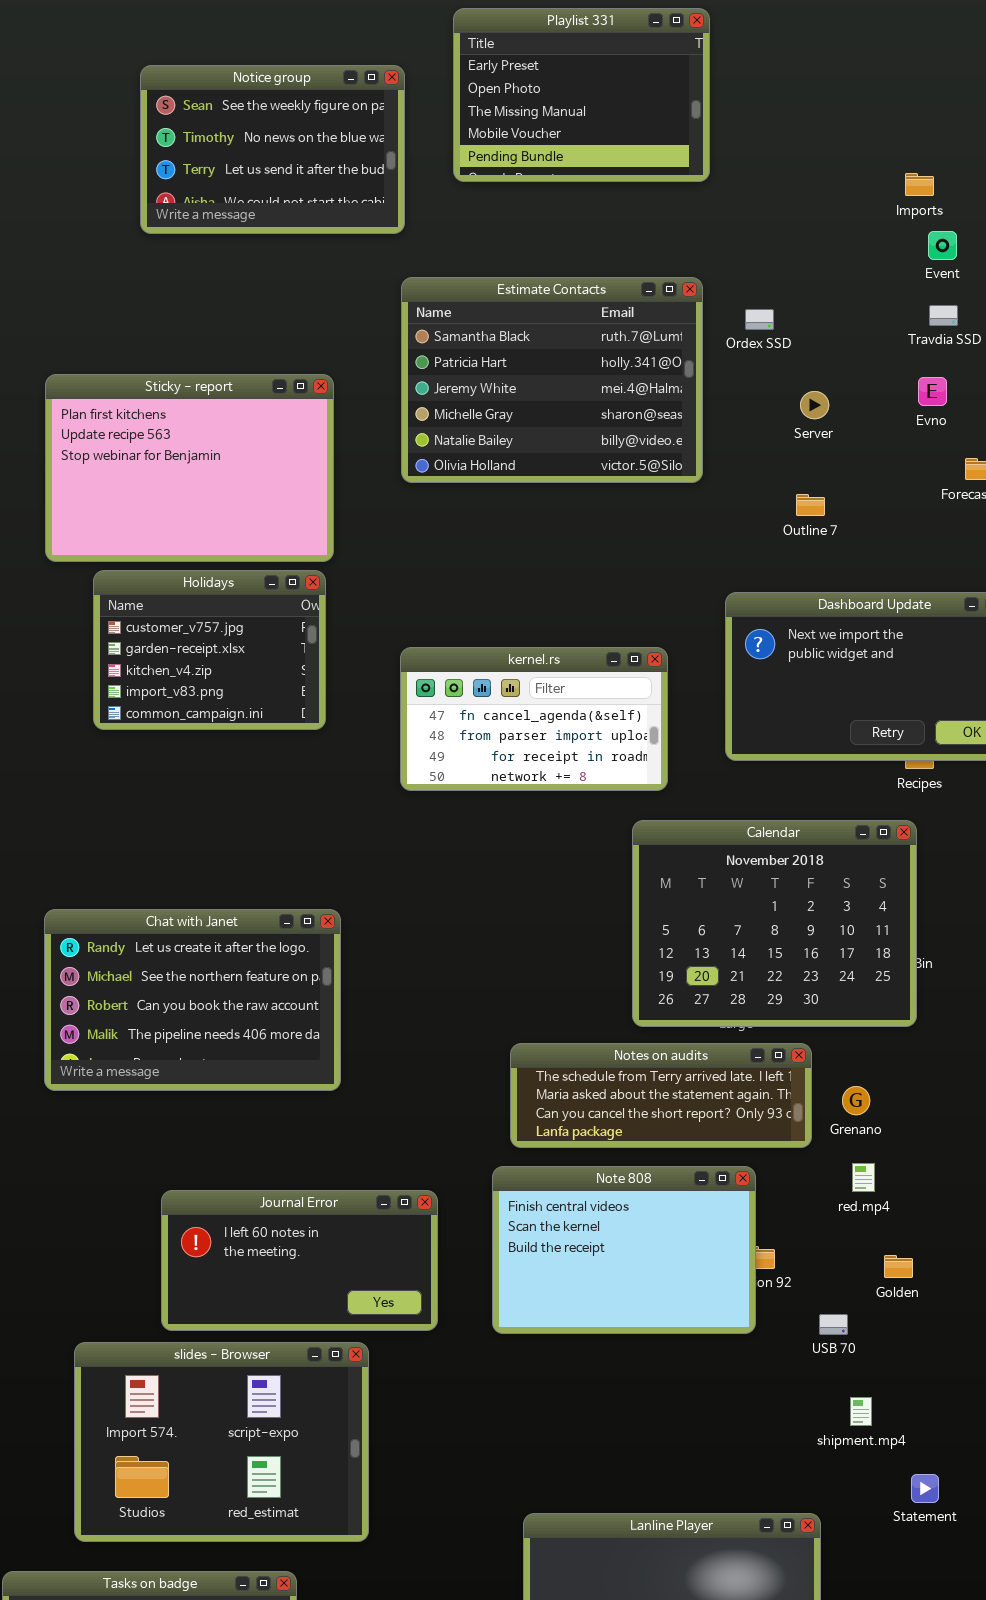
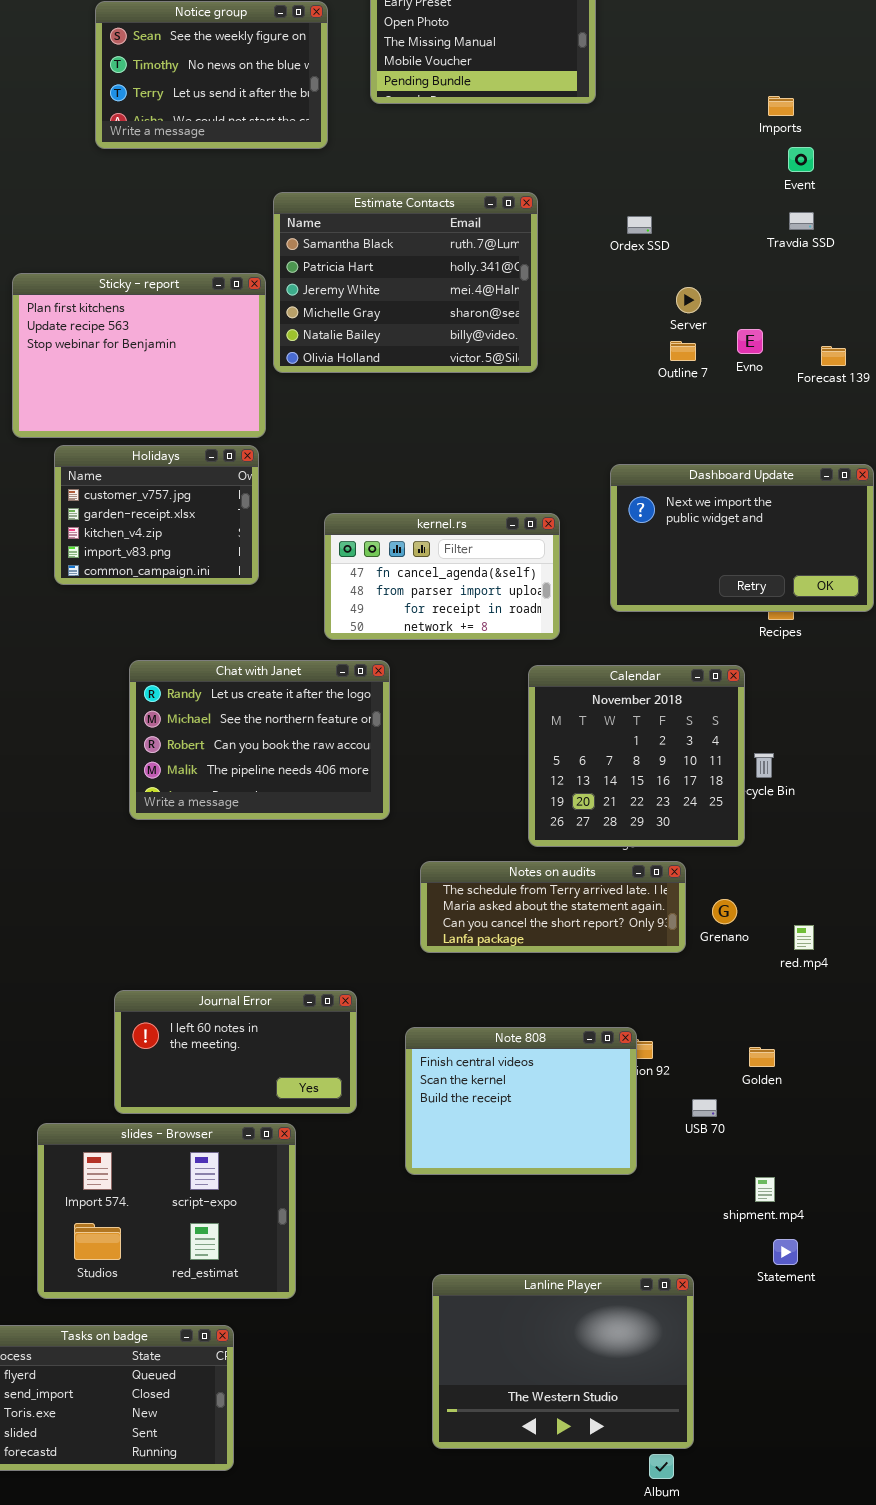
Estimate Contacts: [401,277,703,483] -> [273,192,538,373], moved
Evno: [918,377,947,406] -> [737,329,763,354], moved
Outline 7: [796,494,825,516] -> [670,341,696,361], moved
Calendar: [632,820,917,1027] -> [528,665,745,847], resized
Chat with Janet: [44,909,341,1091] -> [129,660,390,820], moved
red.mp4: [852,1163,875,1192] -> [794,925,814,950], moved
Note 808: [492,1166,756,1334] -> [405,1027,637,1175], moved
shipment.mp4: [850,1397,872,1426] -> [755,1177,775,1202], moved

